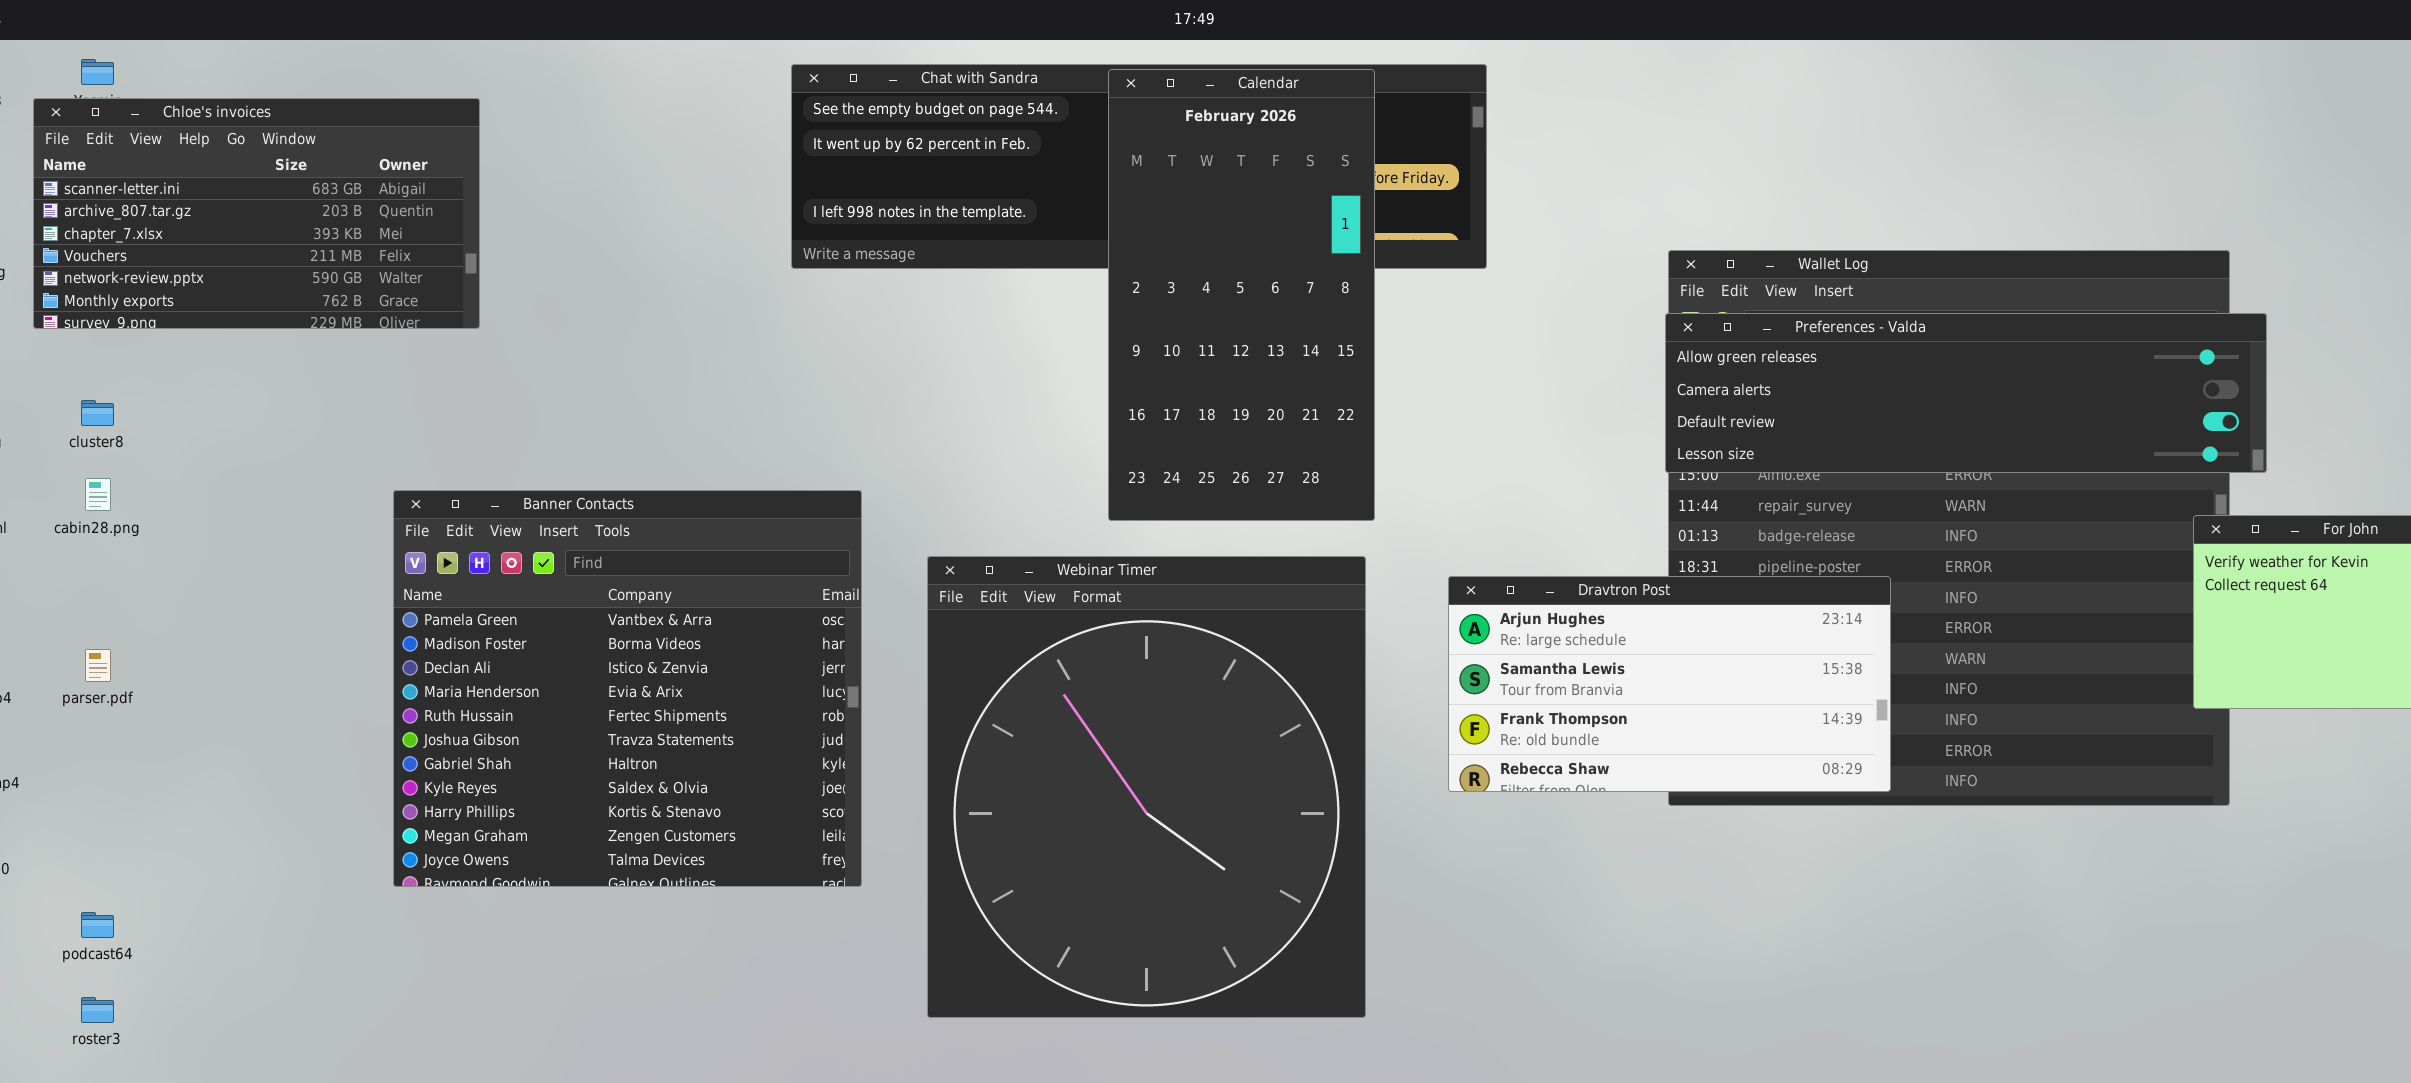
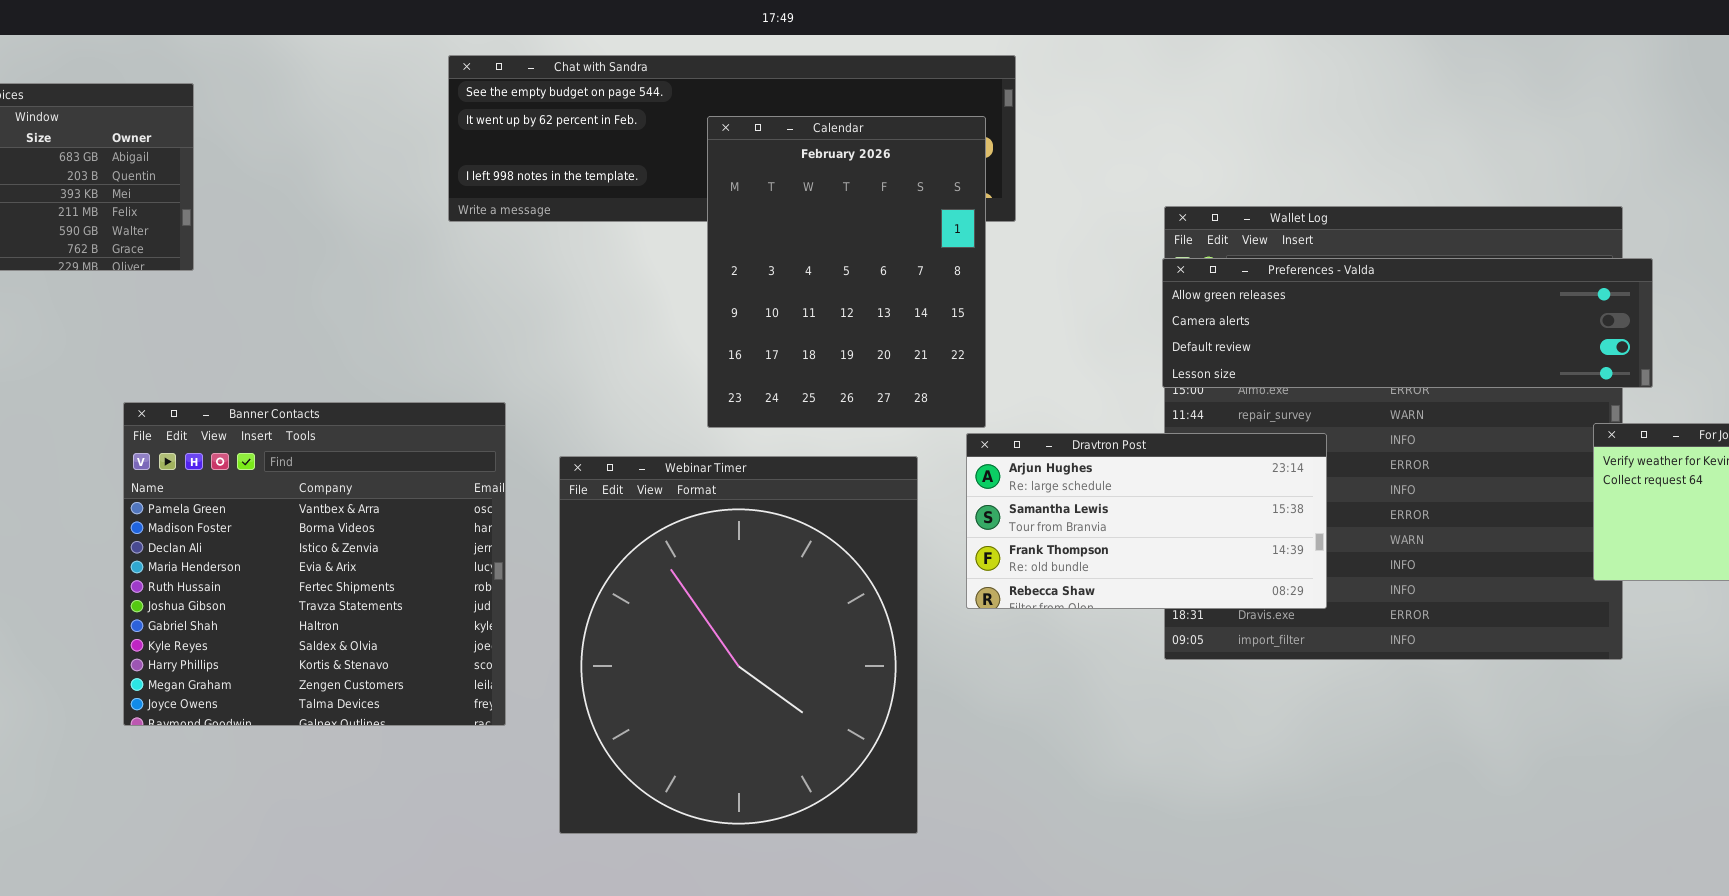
Calendar: [1108,69,1375,521] -> [707,116,986,428], resized
Dravtron Post: [1448,576,1891,792] -> [966,433,1327,609], moved

